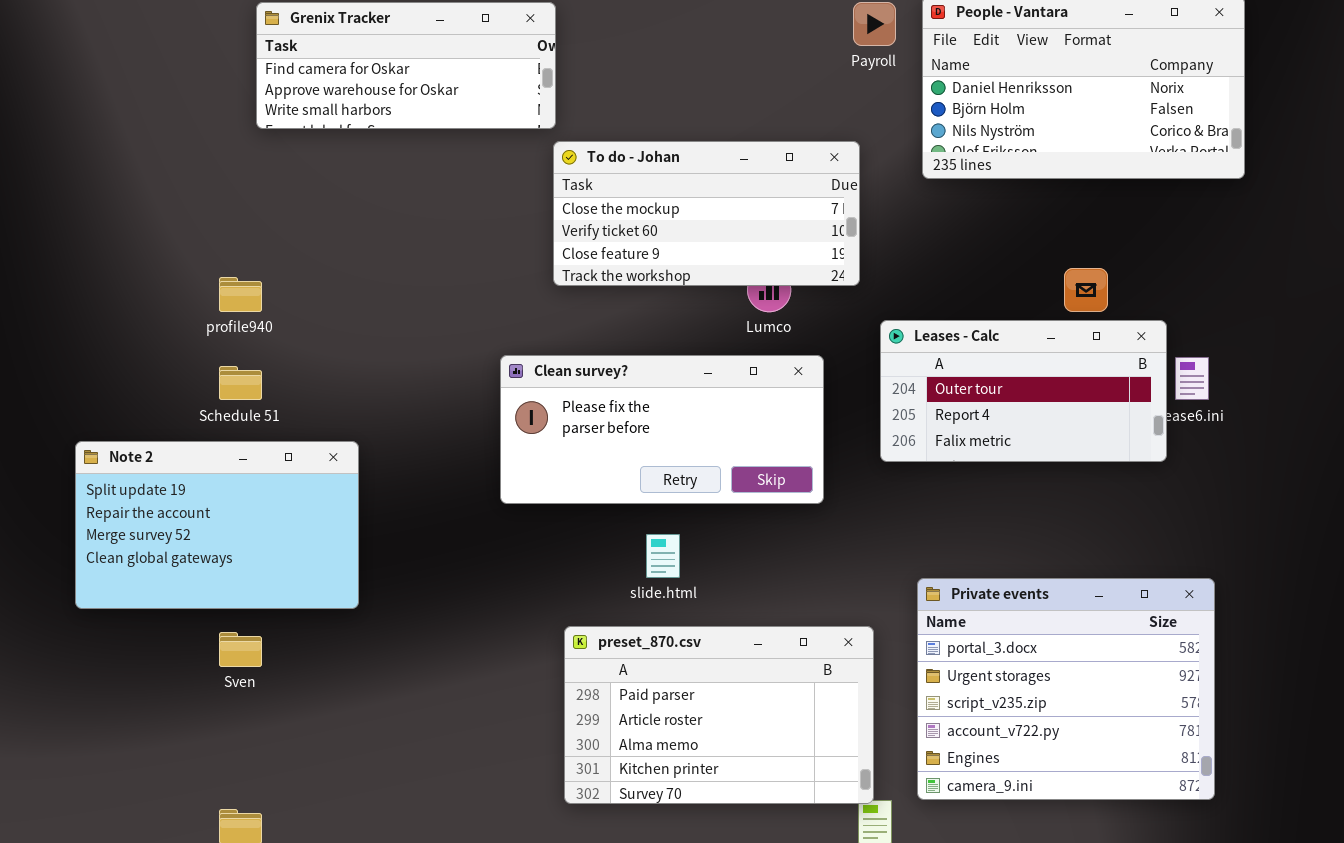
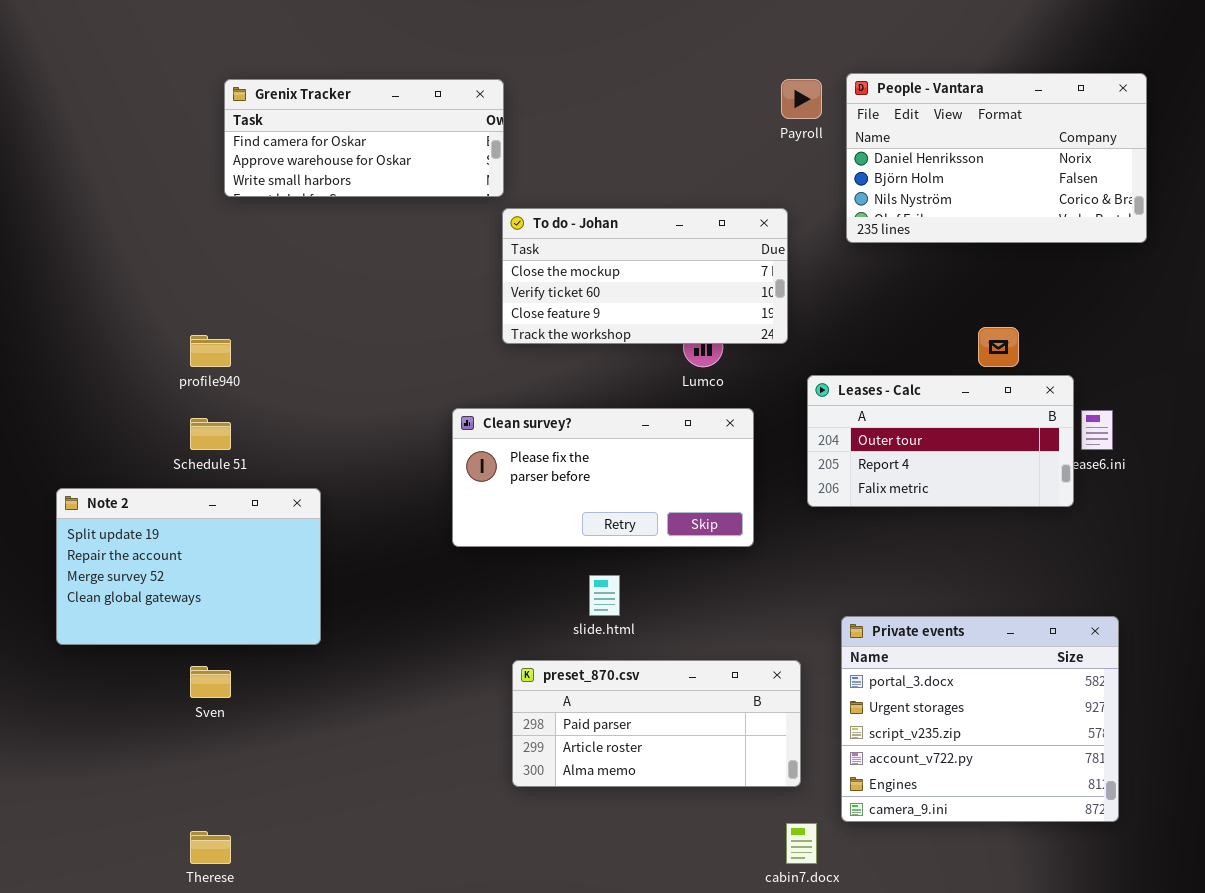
preset_870.csv: [564,626,874,804] -> [512,660,801,787], resized

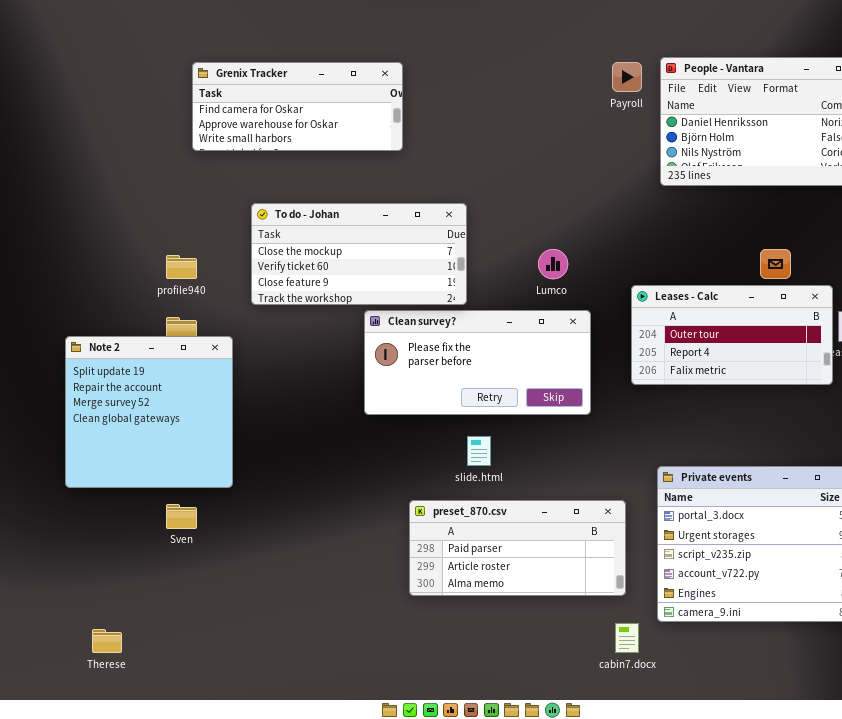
To do - Johan: [502,208,788,344] -> [251,203,467,305], moved
Note 2: [56,488,321,645] -> [65,336,233,488], resized
Therese: [190,831,231,864] -> [92,629,122,653], moved

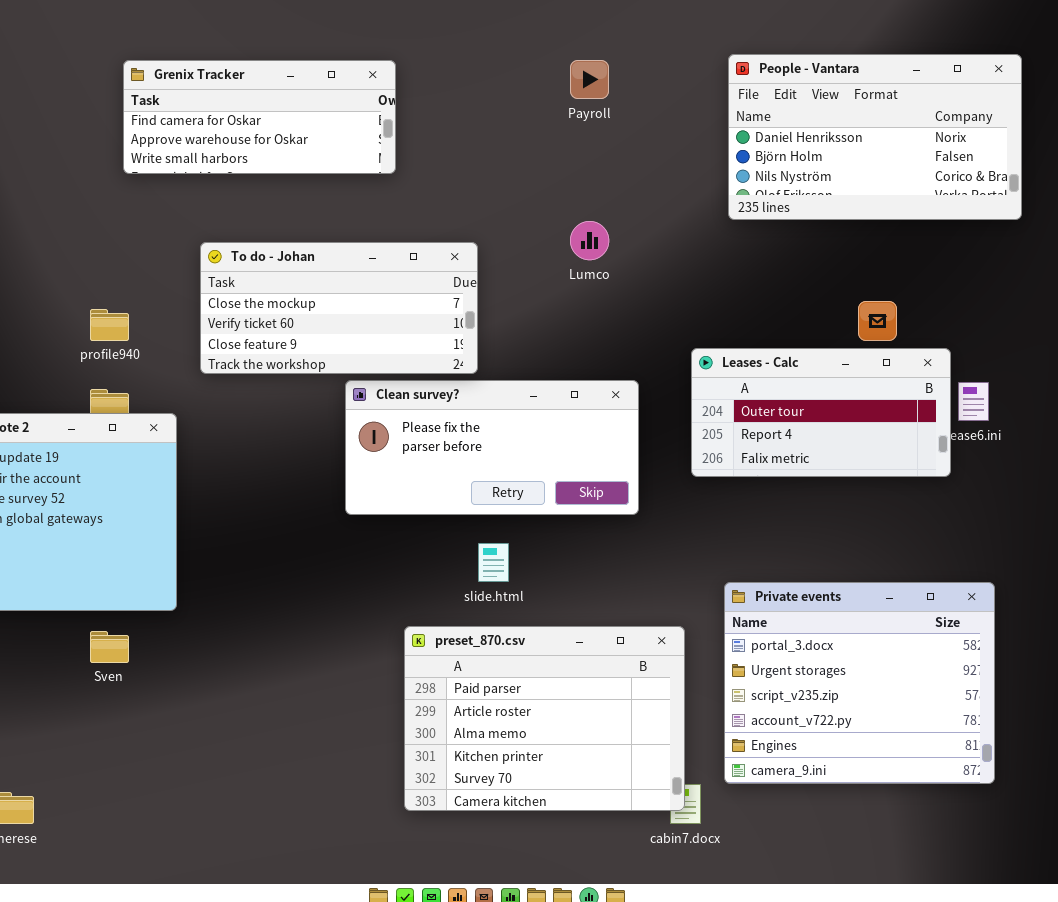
Payroll: [612,62,642,92] -> [570,60,609,99], moved
Lumco: [538,249,568,279] -> [570,221,609,260], moved
preset_870.csv: [409,500,626,596] -> [404,626,685,811], resized

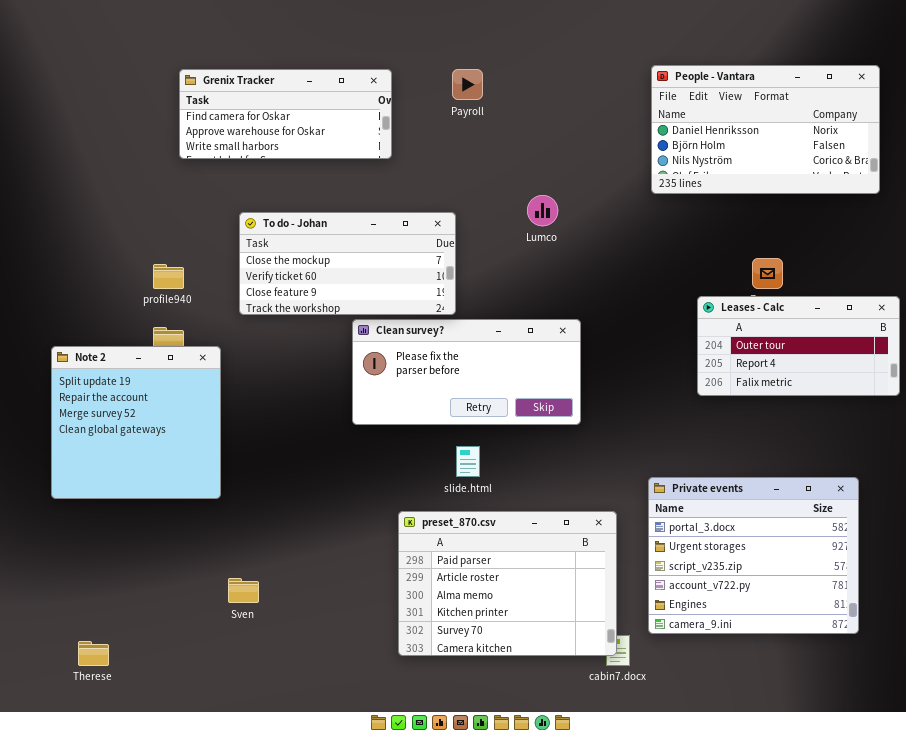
Payroll: [570,60,609,99] -> [452,69,483,100], moved
Leases - Calc: [691,348,951,477] -> [697,296,900,396], moved
Sven: [90,631,129,663] -> [228,578,259,603], moved

